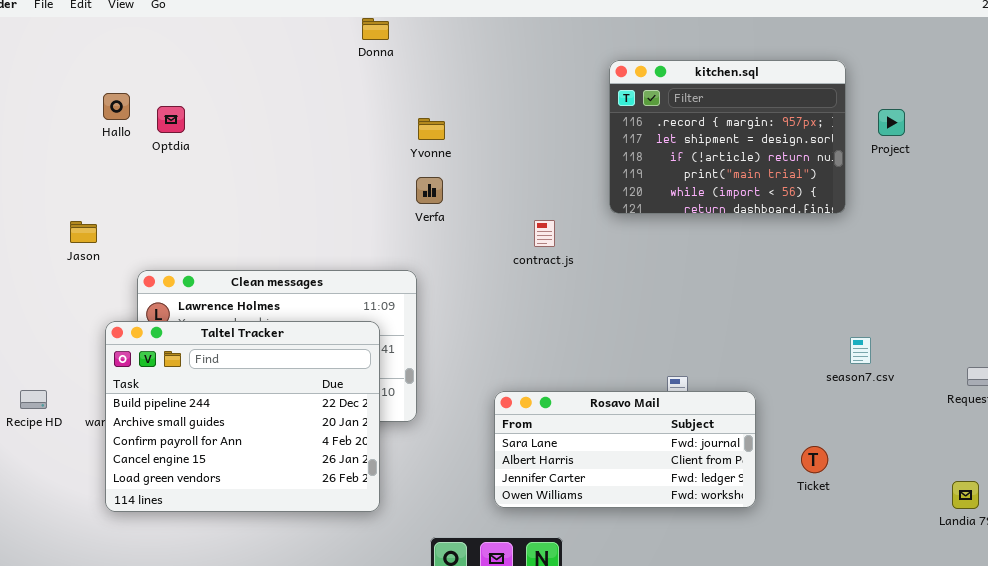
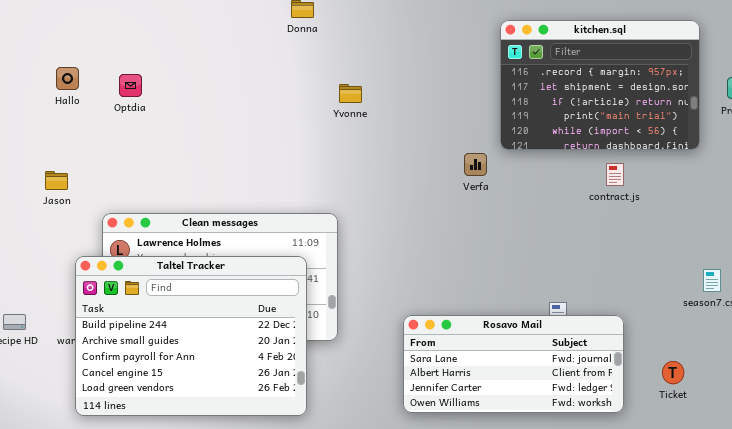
kitchen.sql: [609,60,846,214] -> [500,20,700,150], moved
Hallo: [103,93,130,120] -> [56,67,79,90], moved
Verfa: [416,177,443,204] -> [464,153,487,176], moved
contract.js: [534,220,555,247] -> [606,163,624,186], moved

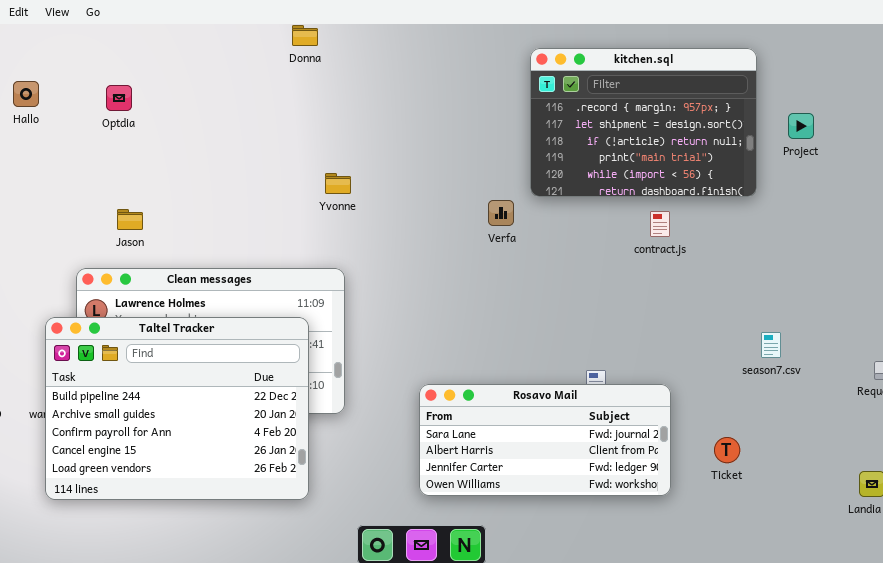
Hallo: [56,67,79,90] -> [13,81,39,107], moved
Optdia: [119,74,142,97] -> [106,85,132,111], moved
Yvonne: [339,84,362,103] -> [325,173,351,194], moved
Jason: [45,171,68,190] -> [117,209,143,230], moved

